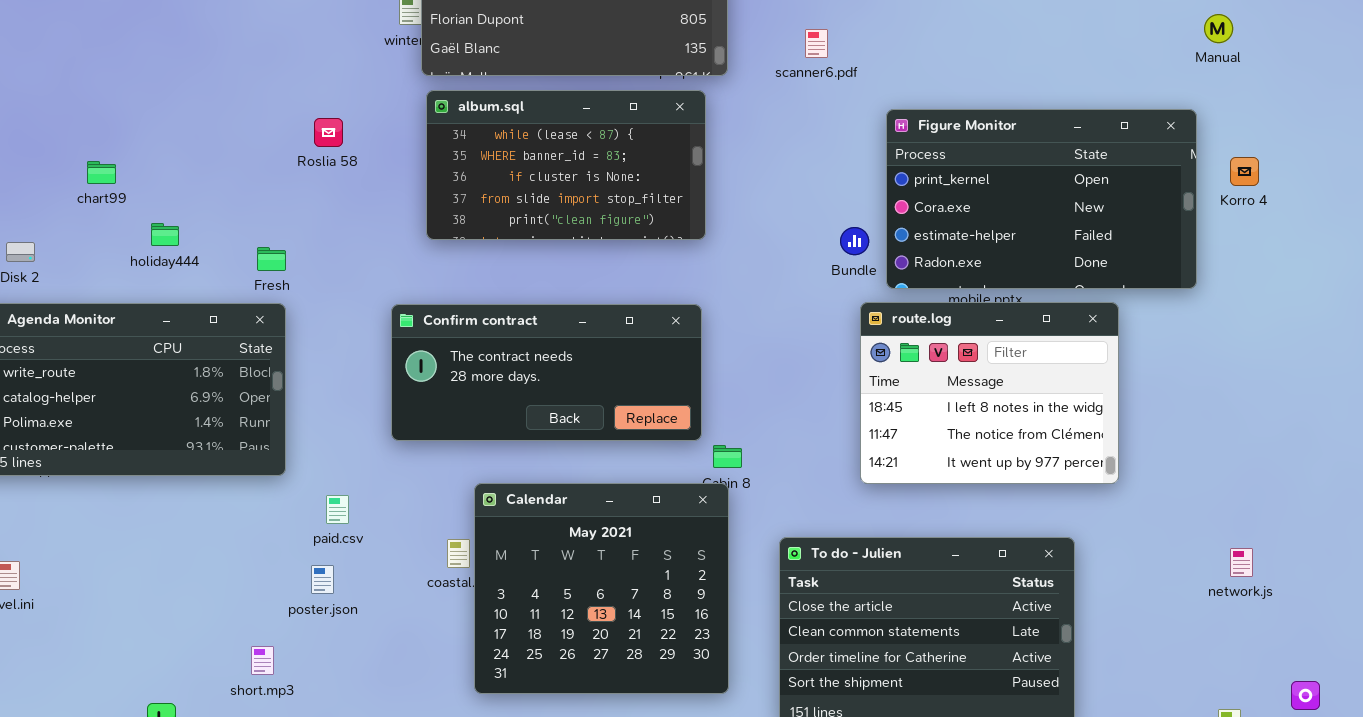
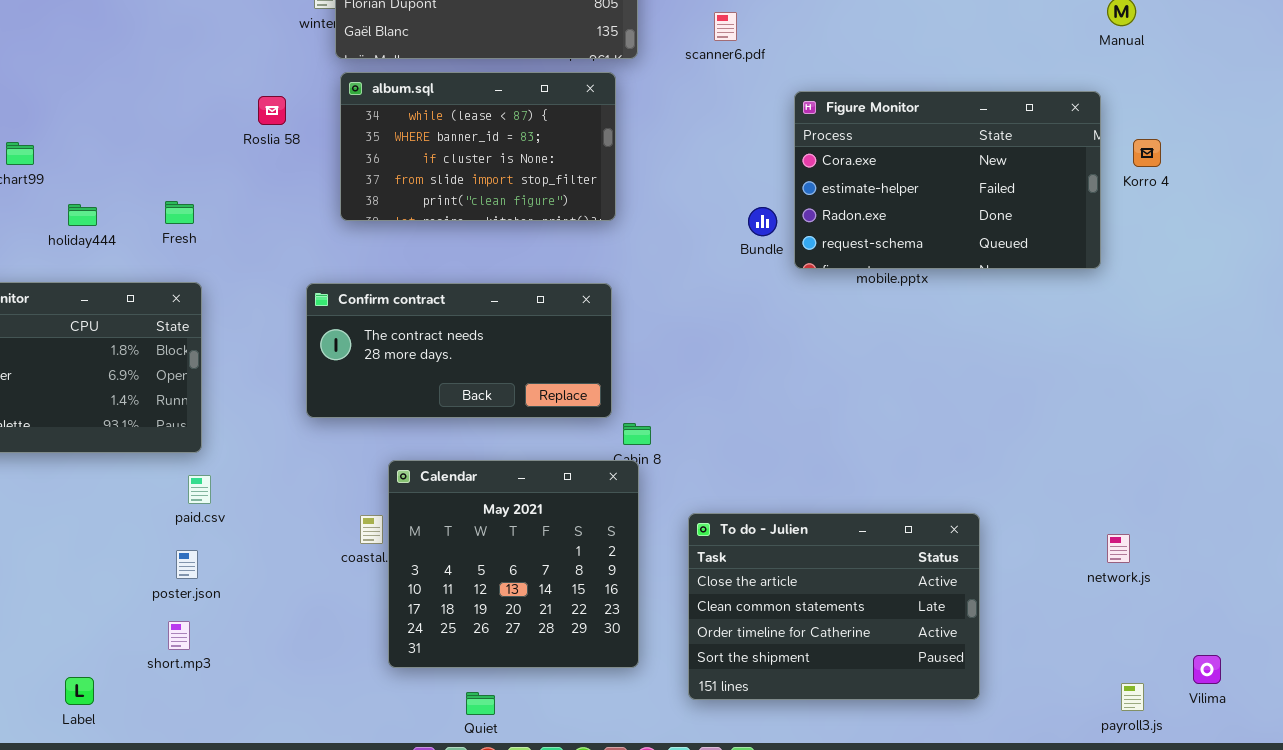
Figure Monitor: [886,109,1197,289] -> [794,91,1101,269], scrolled down 1 row
Roslia 58: [314,118,343,147] -> [258,96,286,125], moved
Fresh: [257,247,286,271] -> [165,201,194,224], moved
route.log: [860,302,1119,484] -> none, closed
paid.csv: [326,495,349,524] -> [188,475,211,504], moved
network.js: [1230,548,1253,577] -> [1107,534,1130,563], moved
poster.json: [311,565,334,594] -> [176,550,198,579], moved

